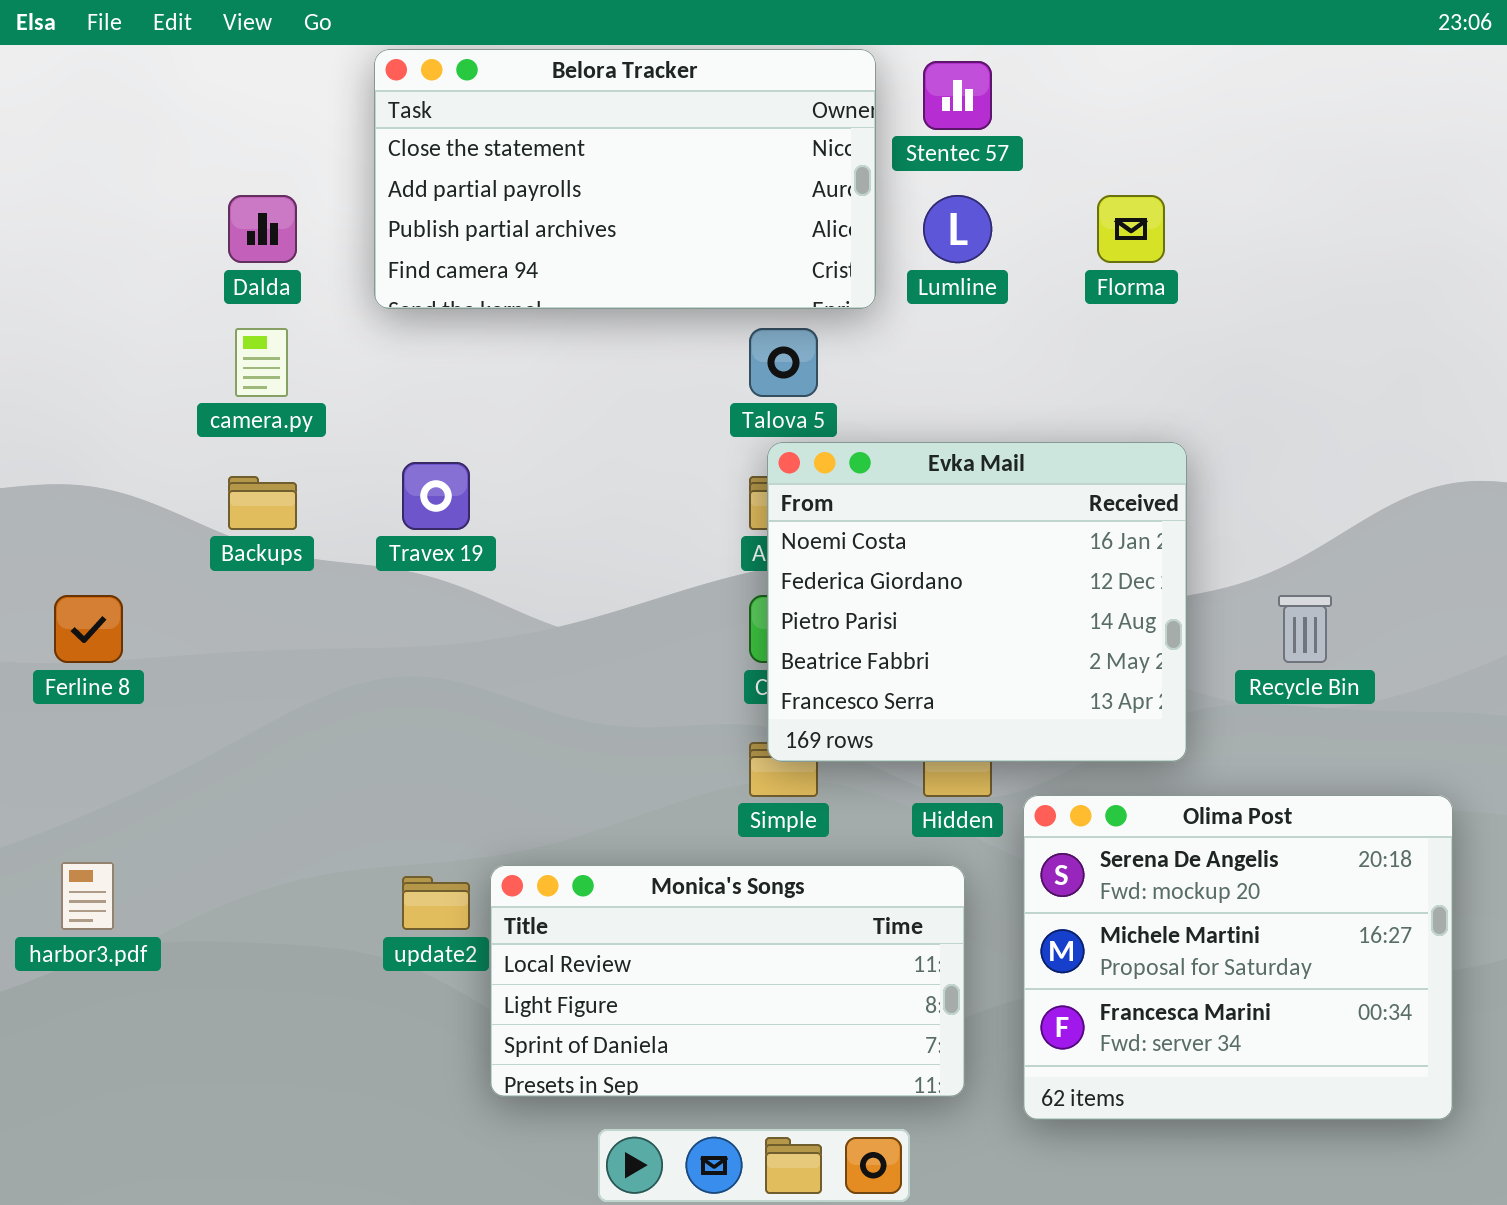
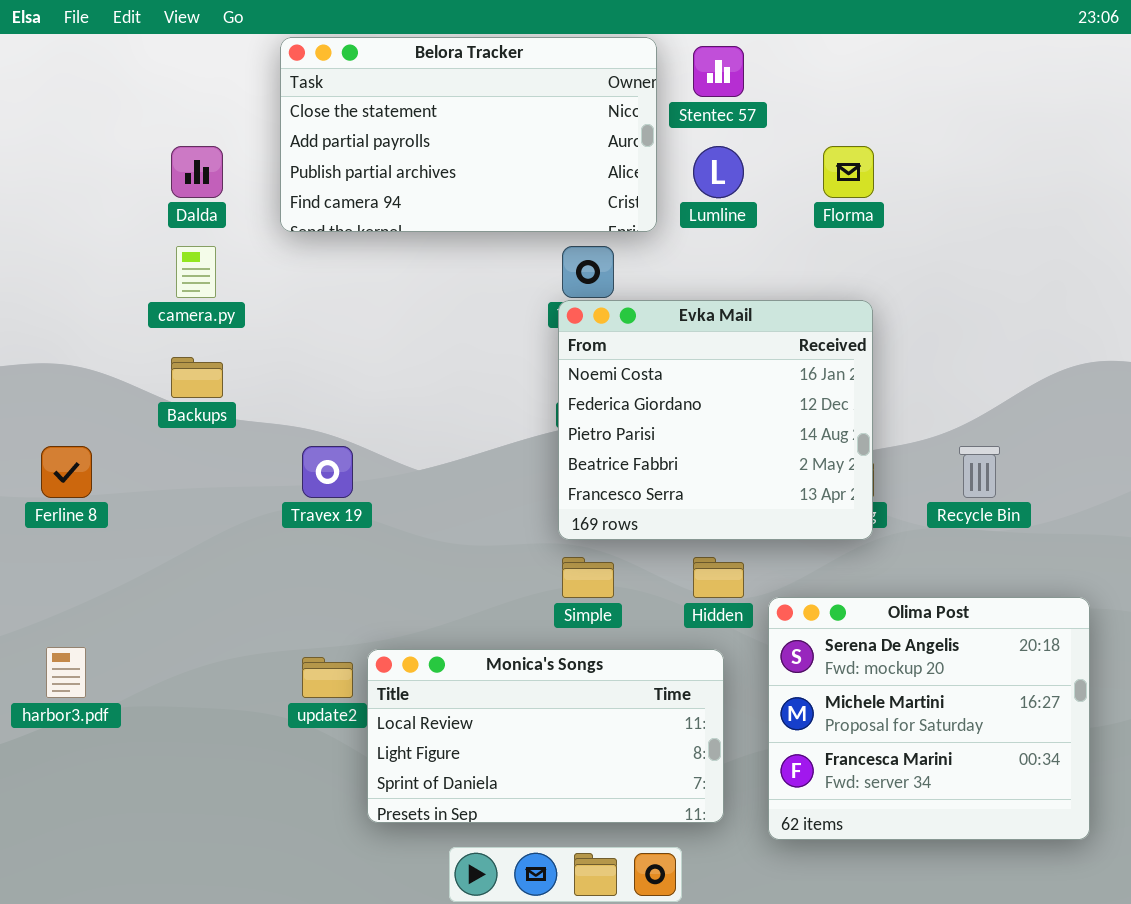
Evka Mail: [767,442,1187,762] -> [558,300,873,540], moved
Travex 19: [402,462,470,530] -> [302,446,353,498], moved

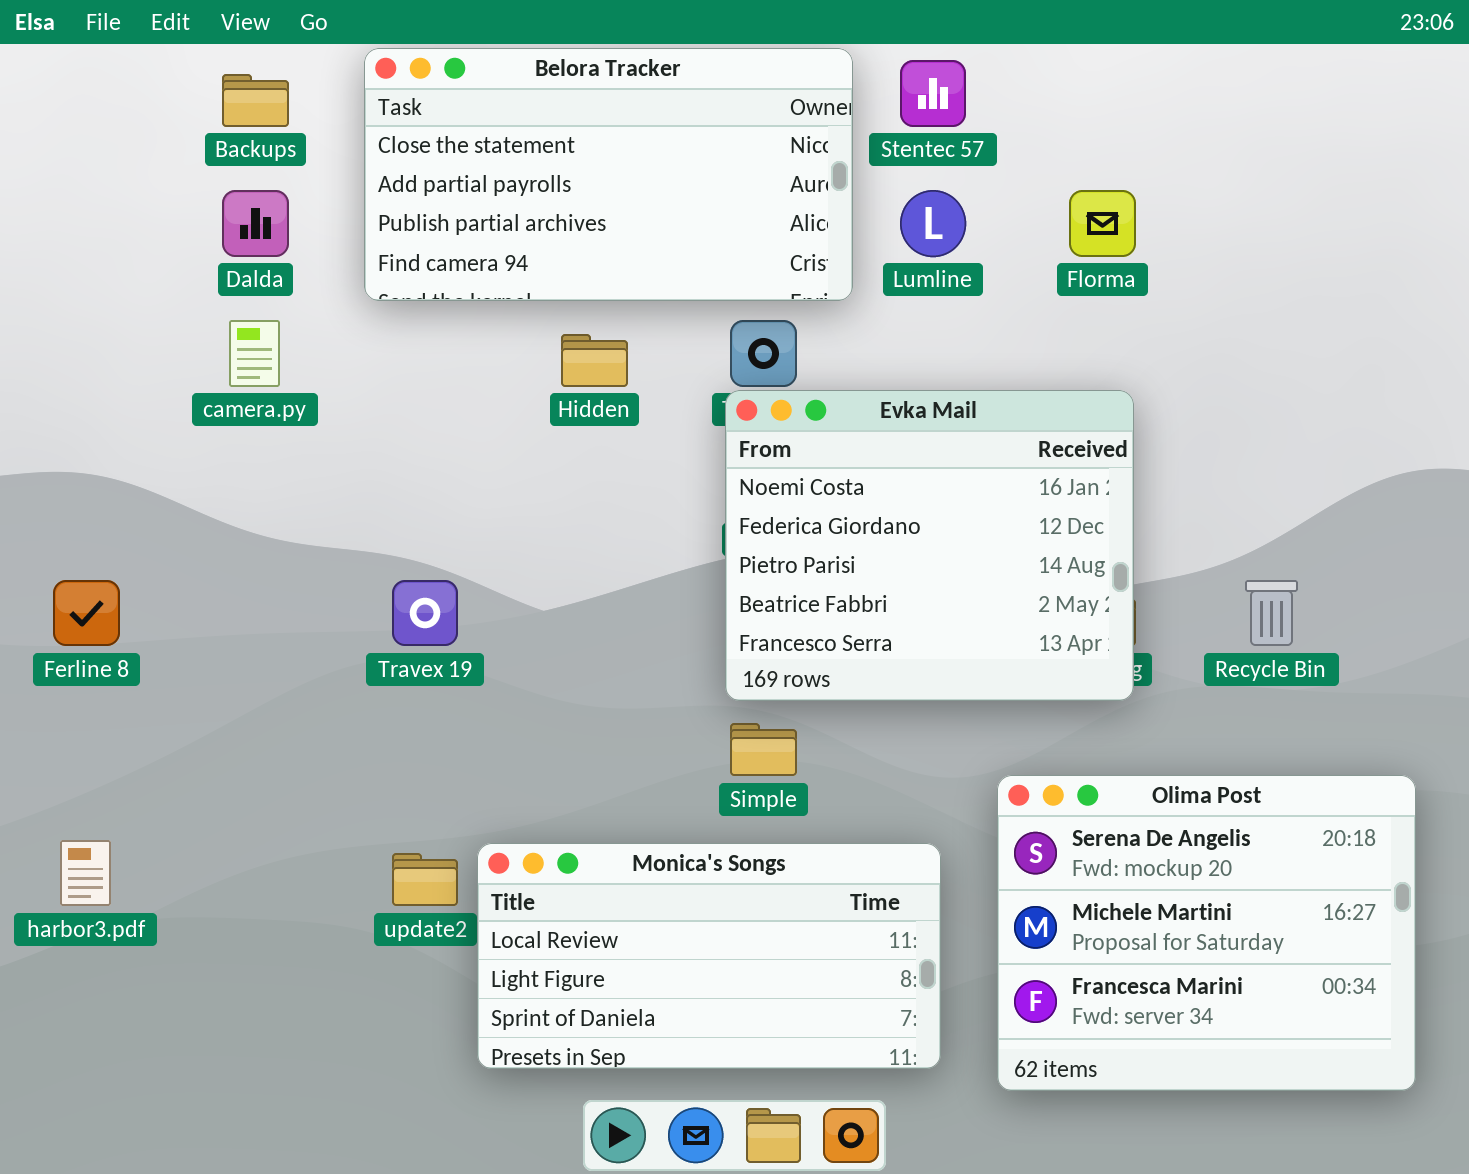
Backups: [171,357,223,398] -> [222,74,289,127], moved
Hidden: [693,557,744,598] -> [561,334,628,387], moved

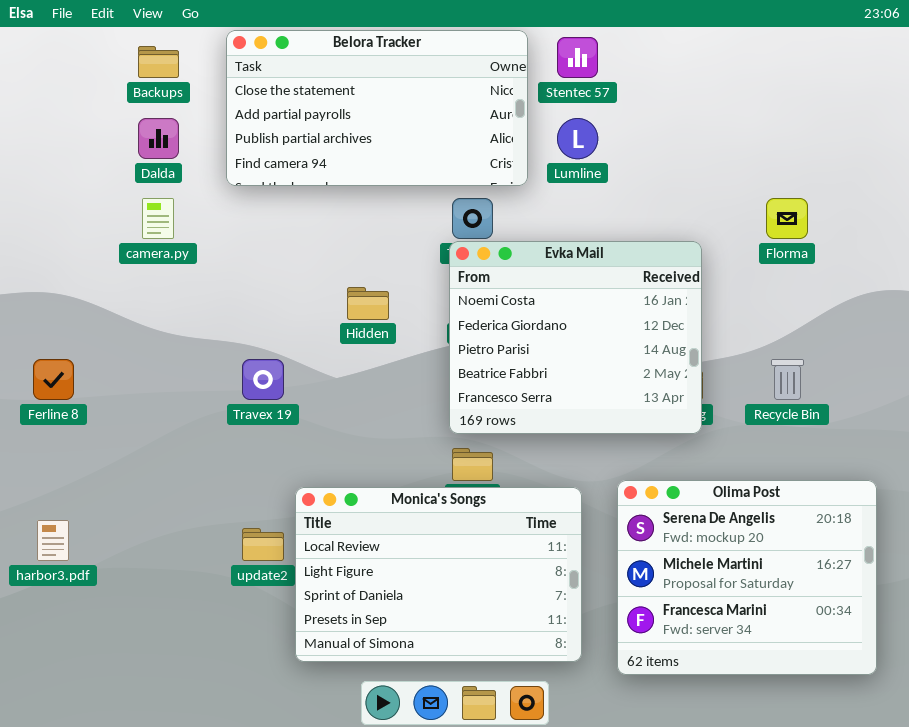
Florma: [1069,190,1136,257] -> [766,198,808,239], moved
Hidden: [561,334,628,387] -> [347,287,389,320], moved
Monica's Songs: [477,843,941,1069] -> [295,487,582,662], resized

